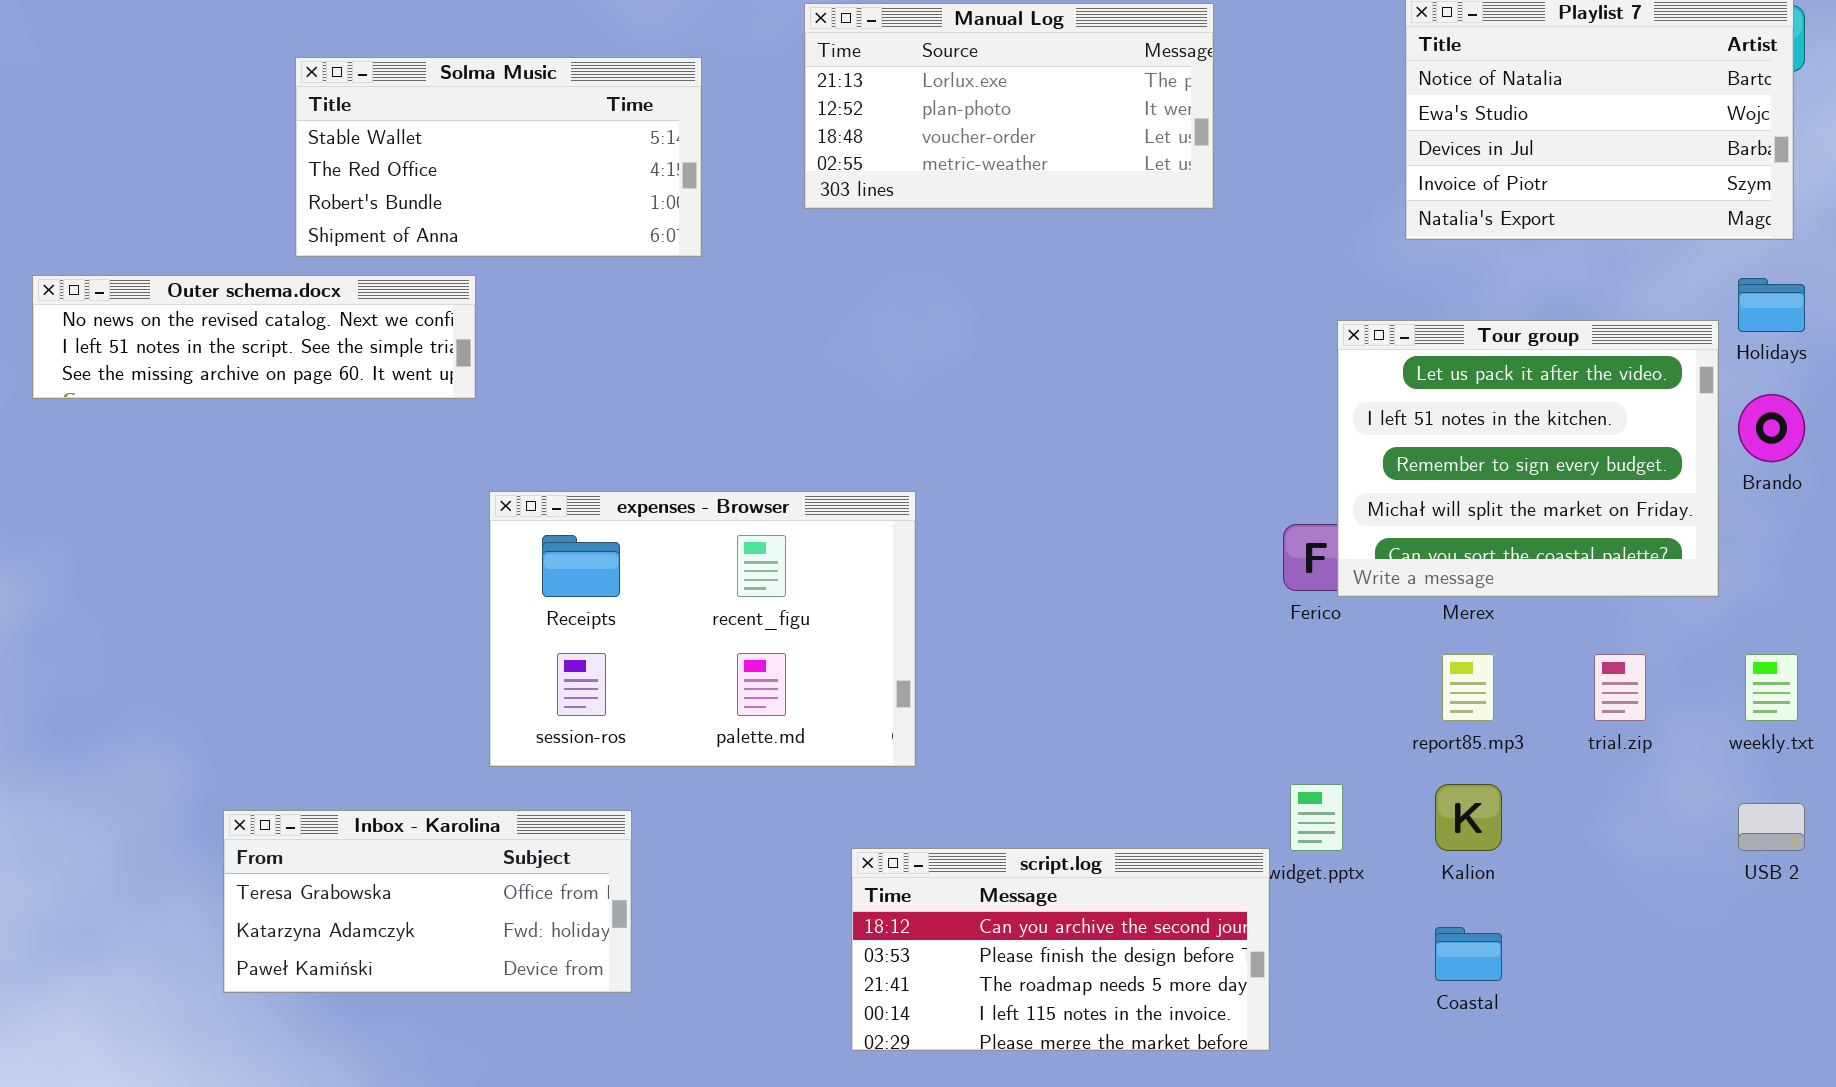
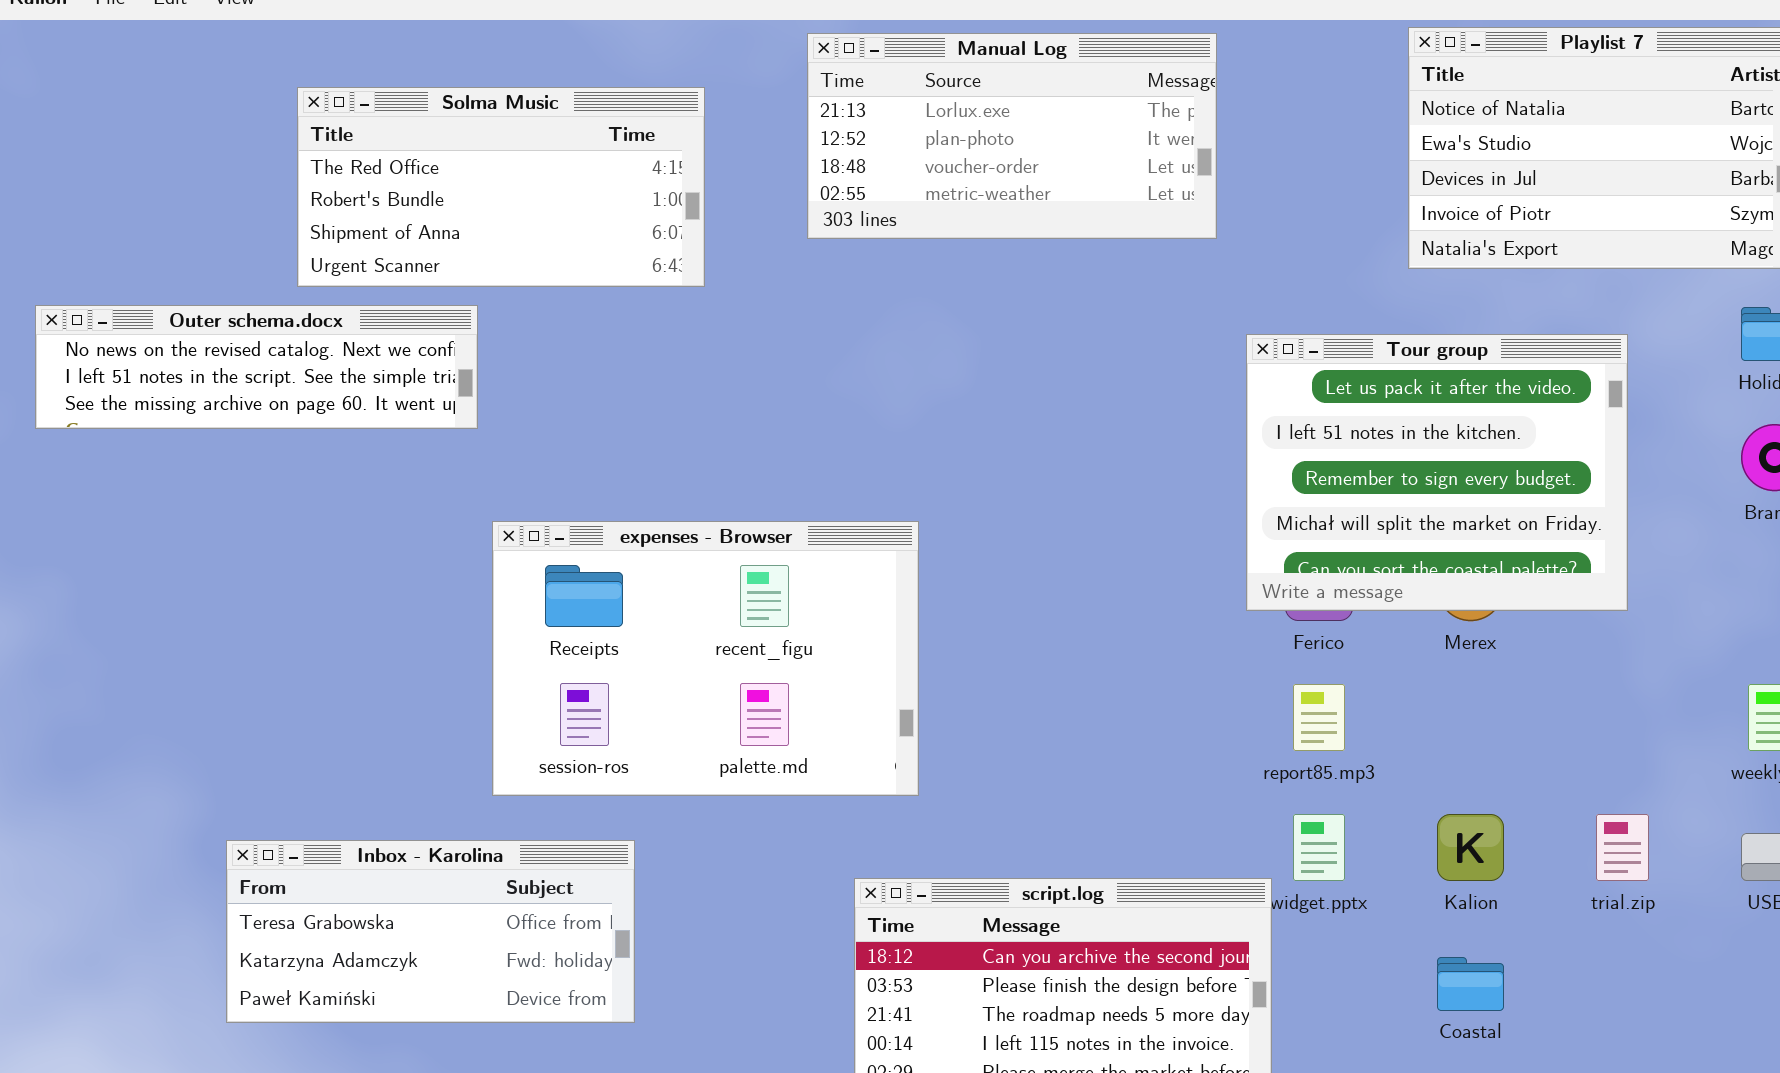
Solma Music: [295,57,702,257] -> [297,87,705,287], scrolled down 1 row
Tour group: [1337,320,1719,597] -> [1246,334,1628,611], moved
report85.mp3: [1442,654,1494,721] -> [1293,684,1345,751], moved
trial.zip: [1594,654,1646,721] -> [1596,814,1649,881], moved

